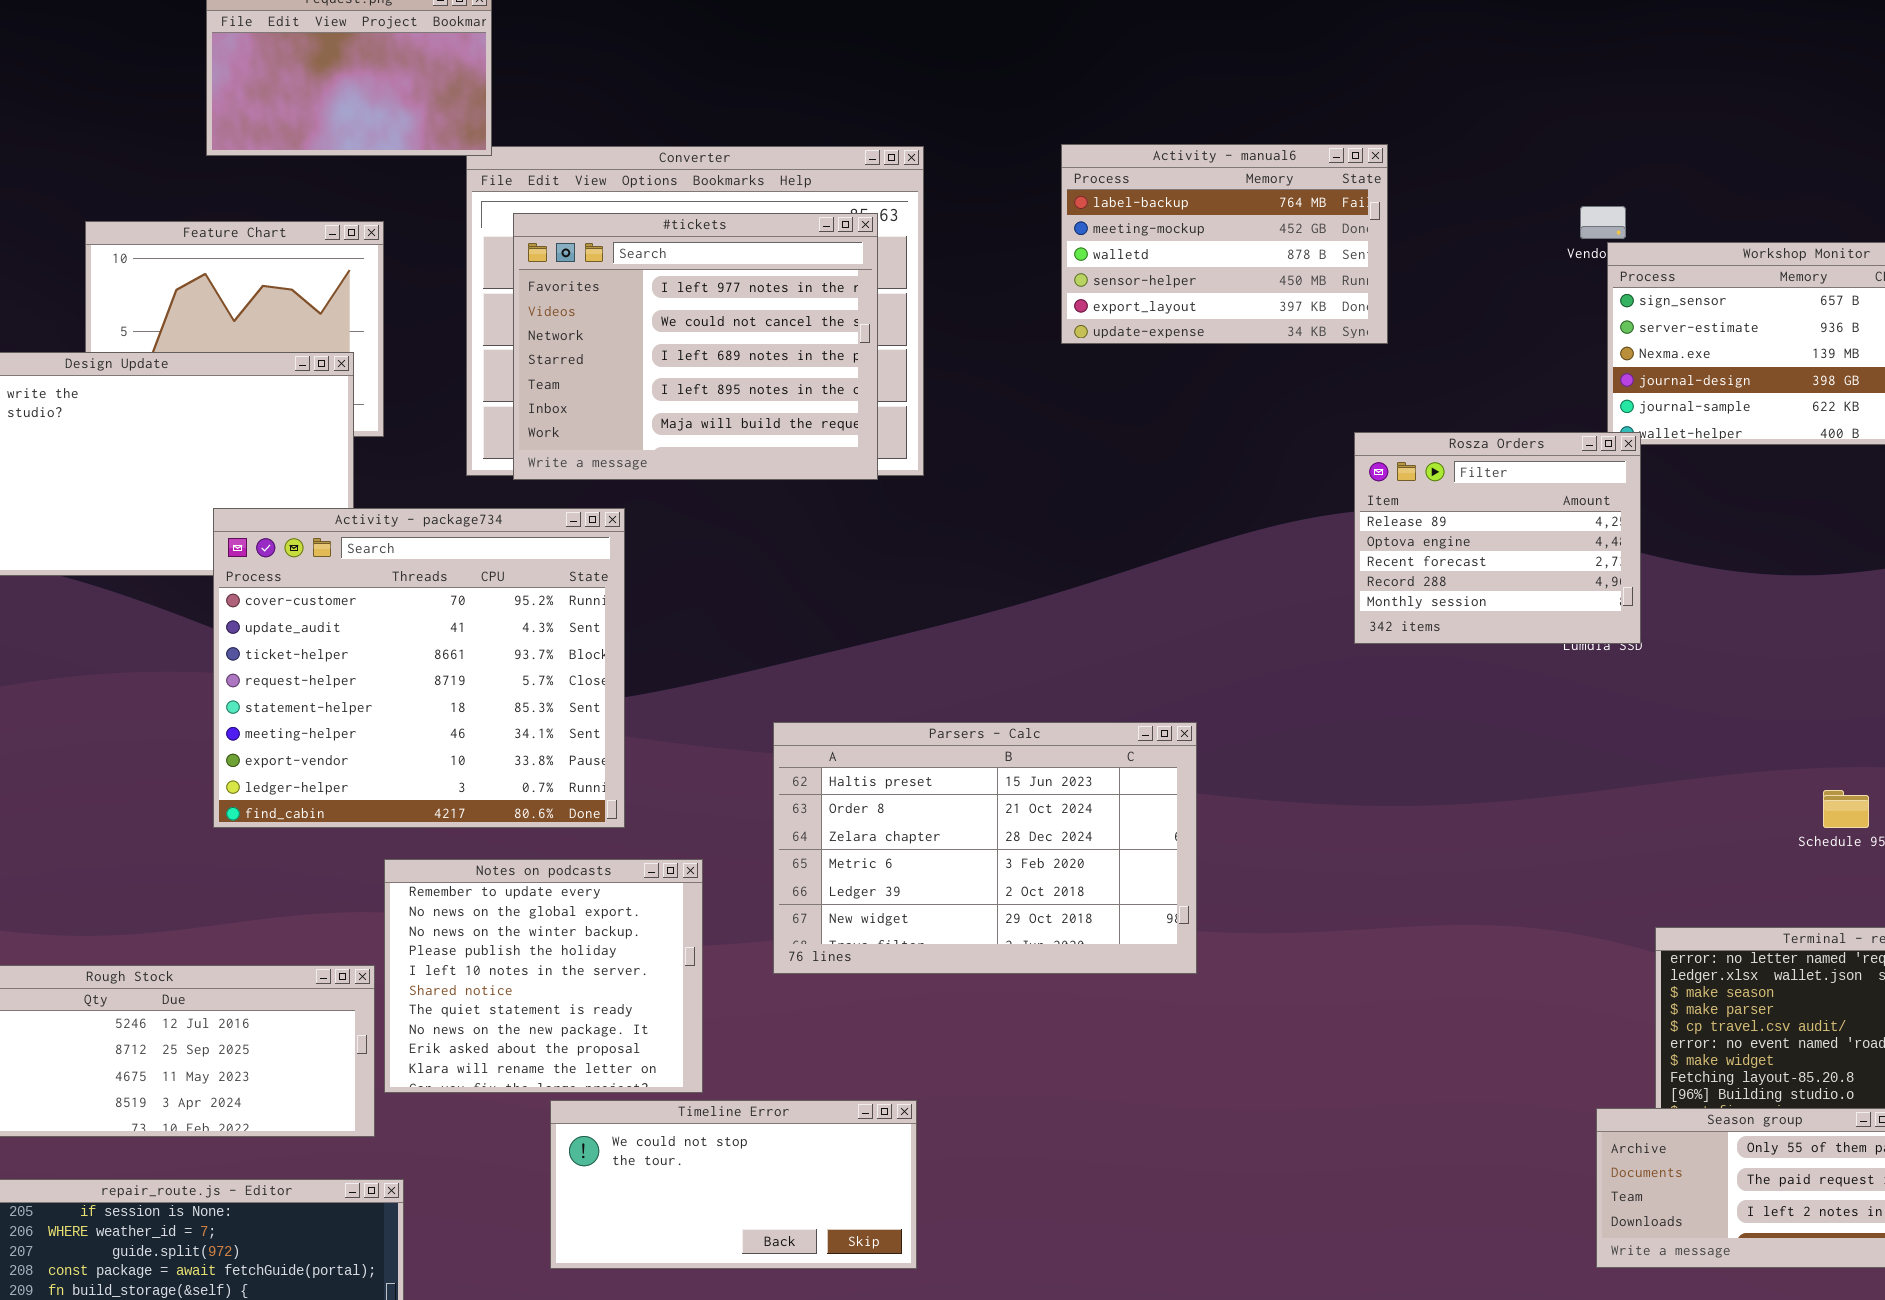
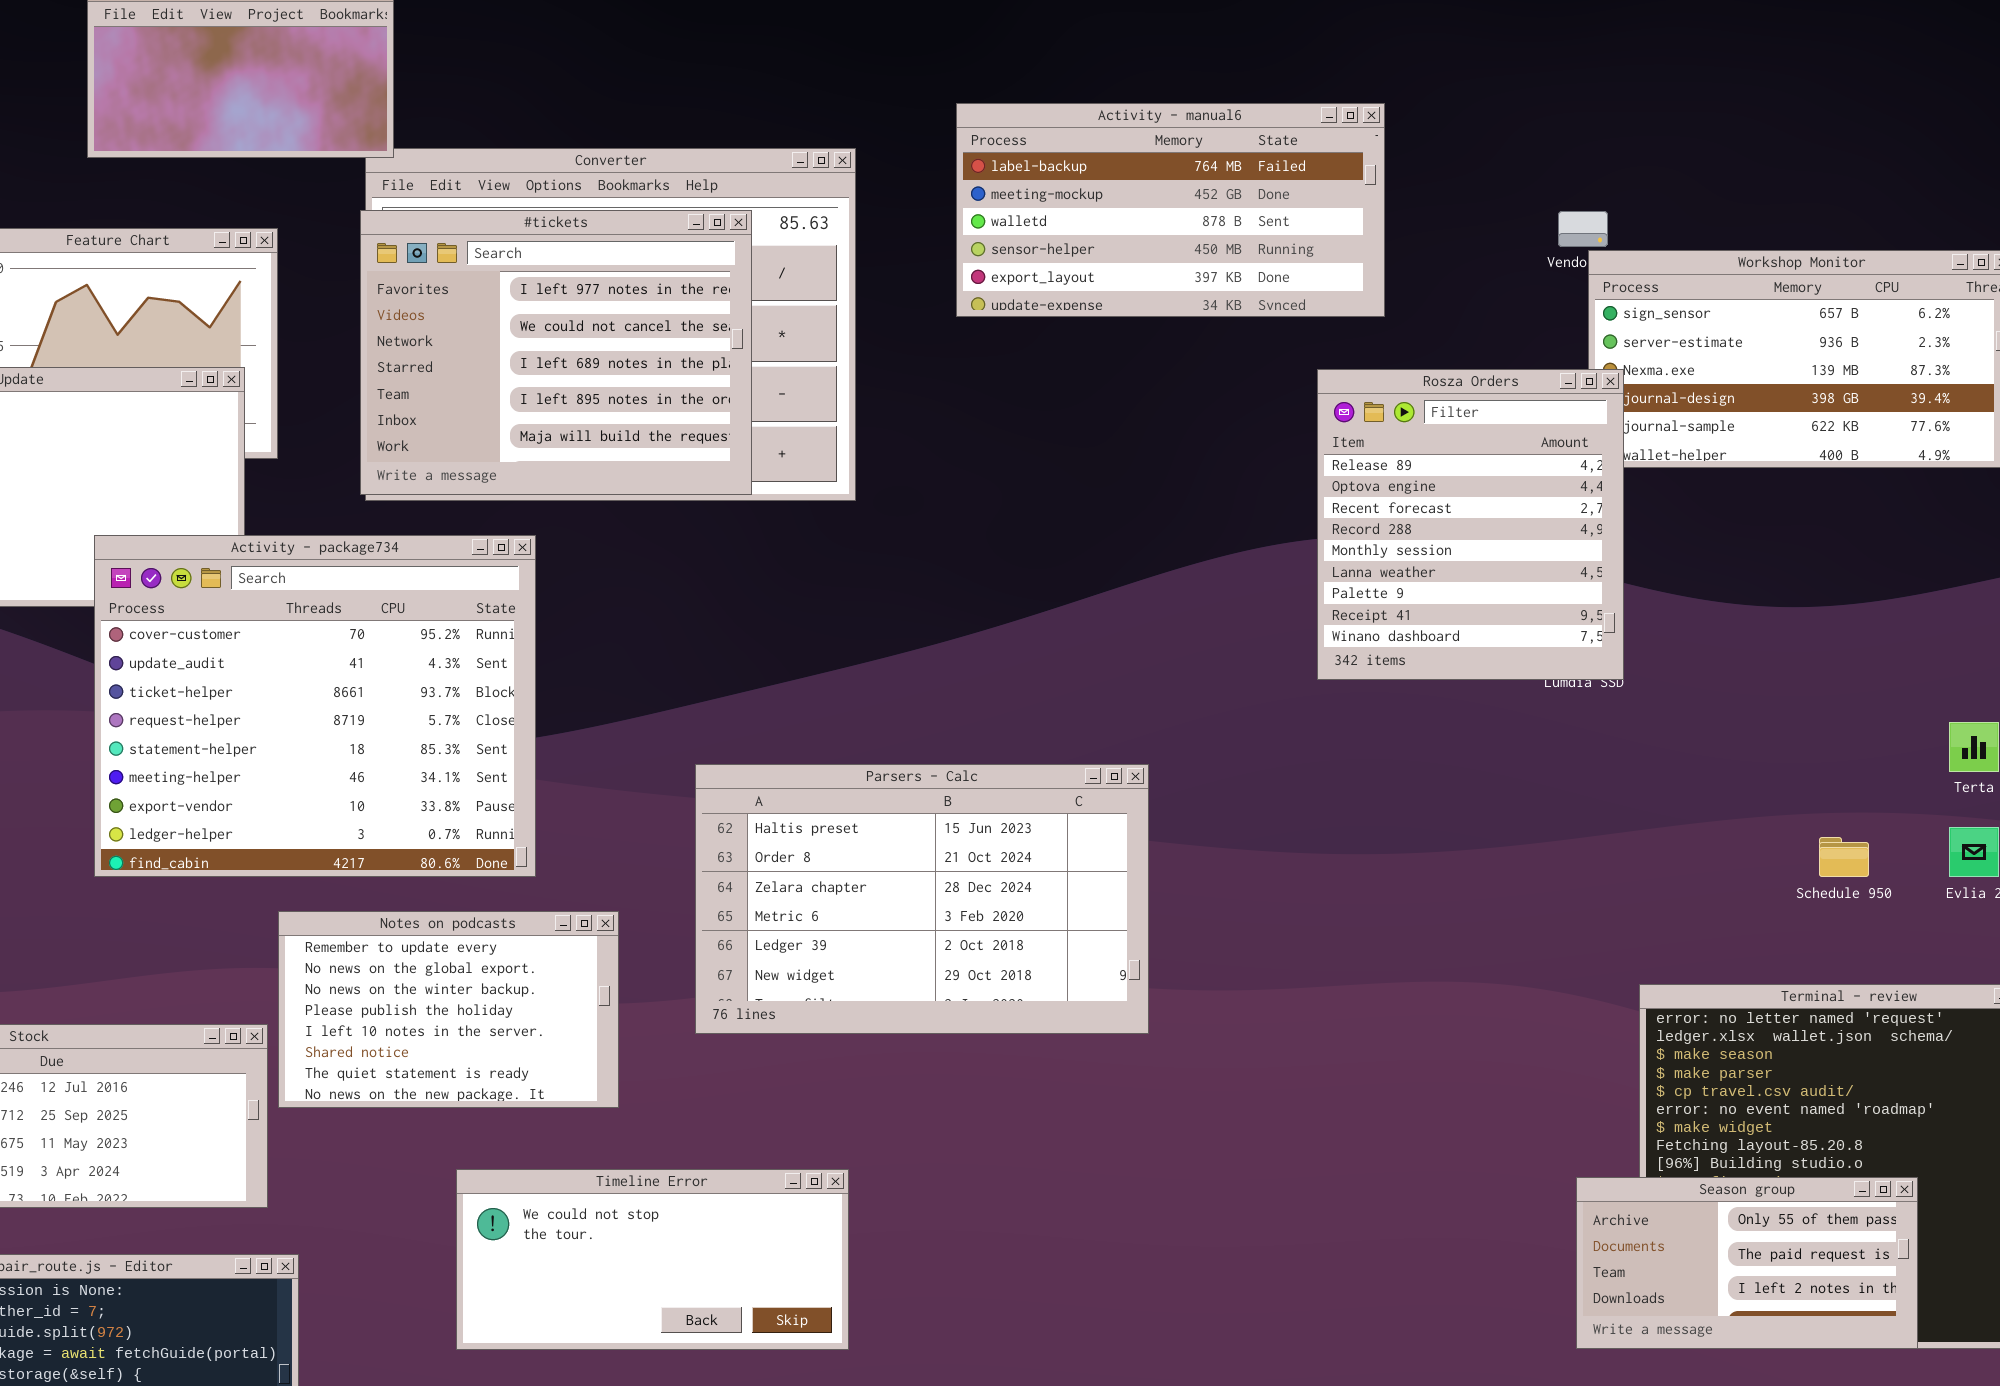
Activity - manual6: [1061,144,1388,344] -> [956,103,1385,317], moved, resized
#tickets: [513,213,878,480] -> [360,210,752,495], moved
Rosza Orders: [1354,432,1641,644] -> [1317,369,1624,680], resized
Notes on podcasts: [384,859,703,1093] -> [278,911,619,1108], resized

